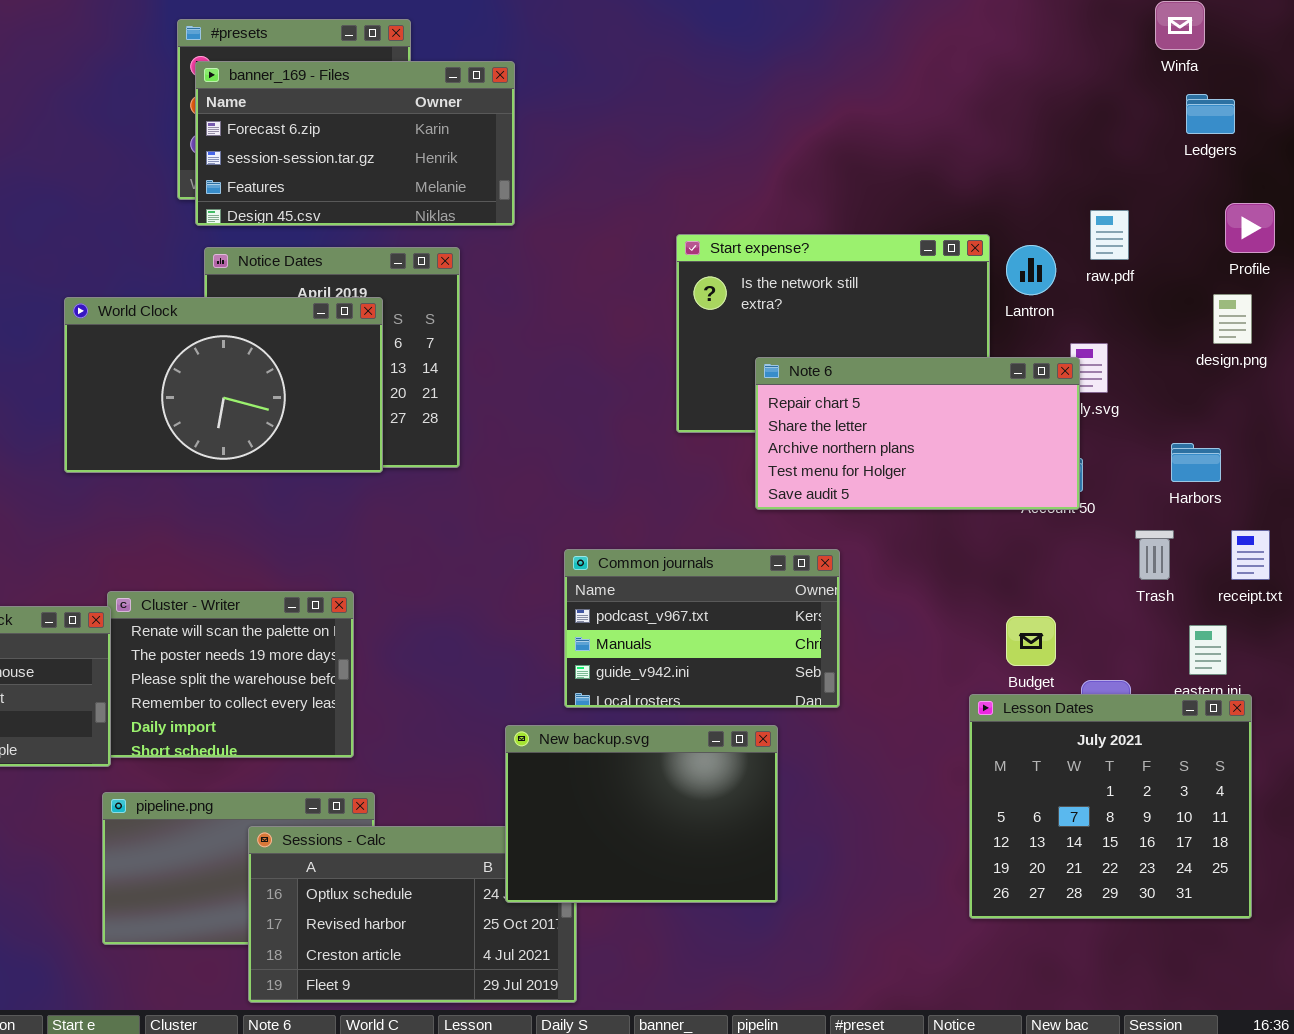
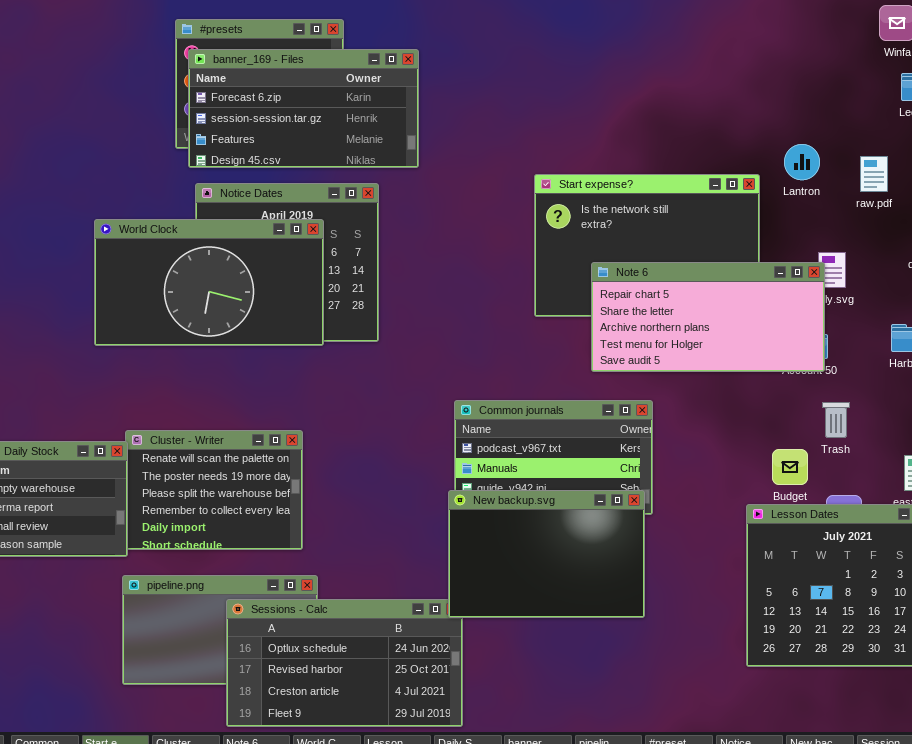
raw.pdf: [1090,210,1129,260] -> [860,156,888,192], moved
Lantron: [1006,245,1056,295] -> [784,144,820,180], moved
Trash: [1135,530,1174,580] -> [822,402,850,438], moved
New backup.svg: [505,725,778,903] -> [448,490,645,618], moved

